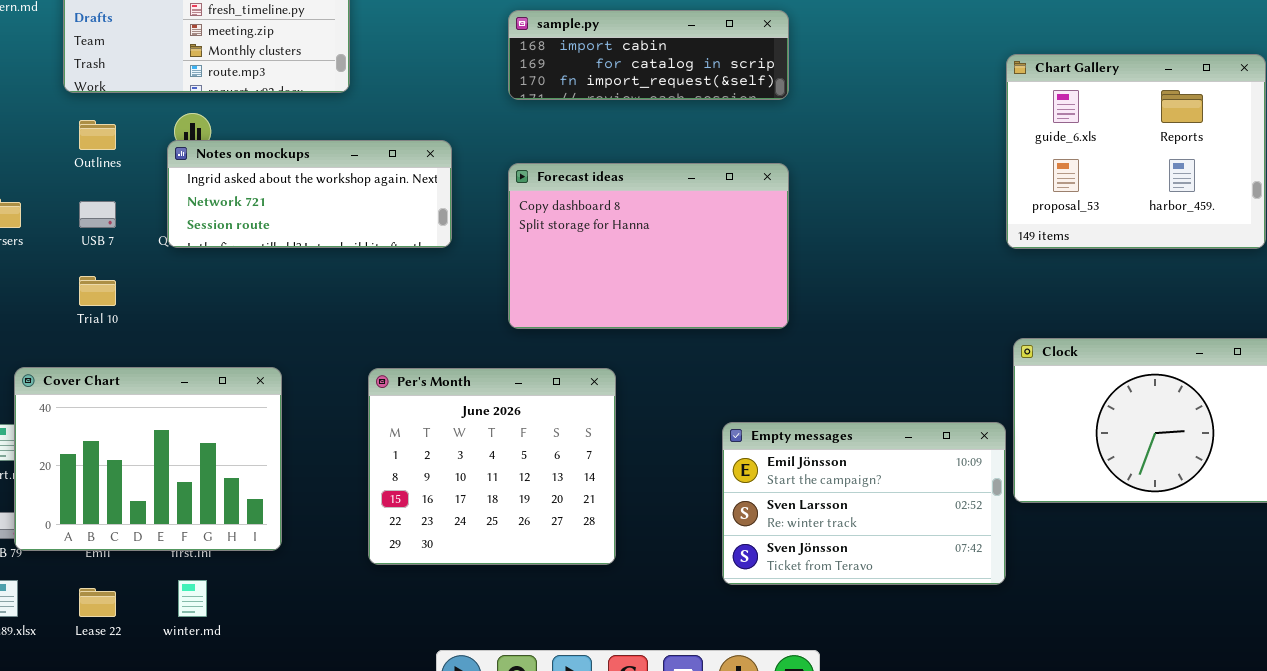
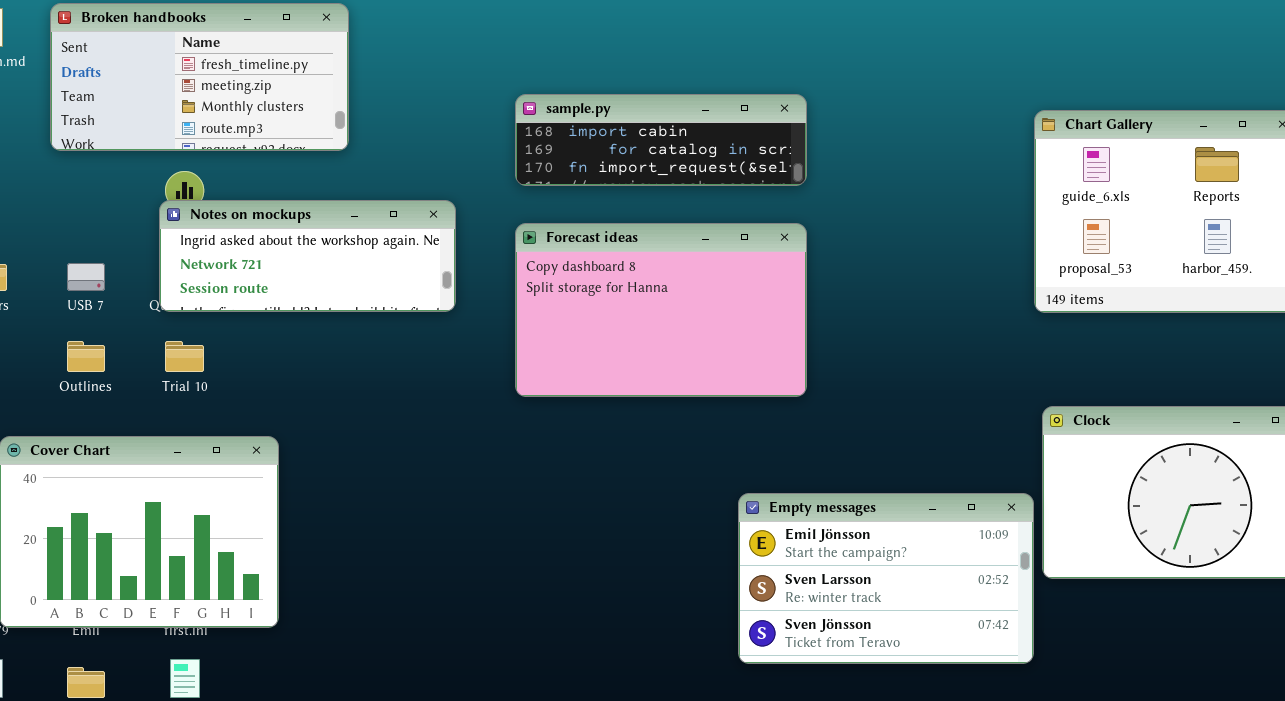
sample.py: [508,10,789,100] -> [515,94,807,186], moved
Outlines: [79,120,116,150] -> [67,341,105,372], moved
Trial 10: [79,276,116,306] -> [165,341,204,372], moved
Per's Month: [368,368,616,565] -> none, closed

